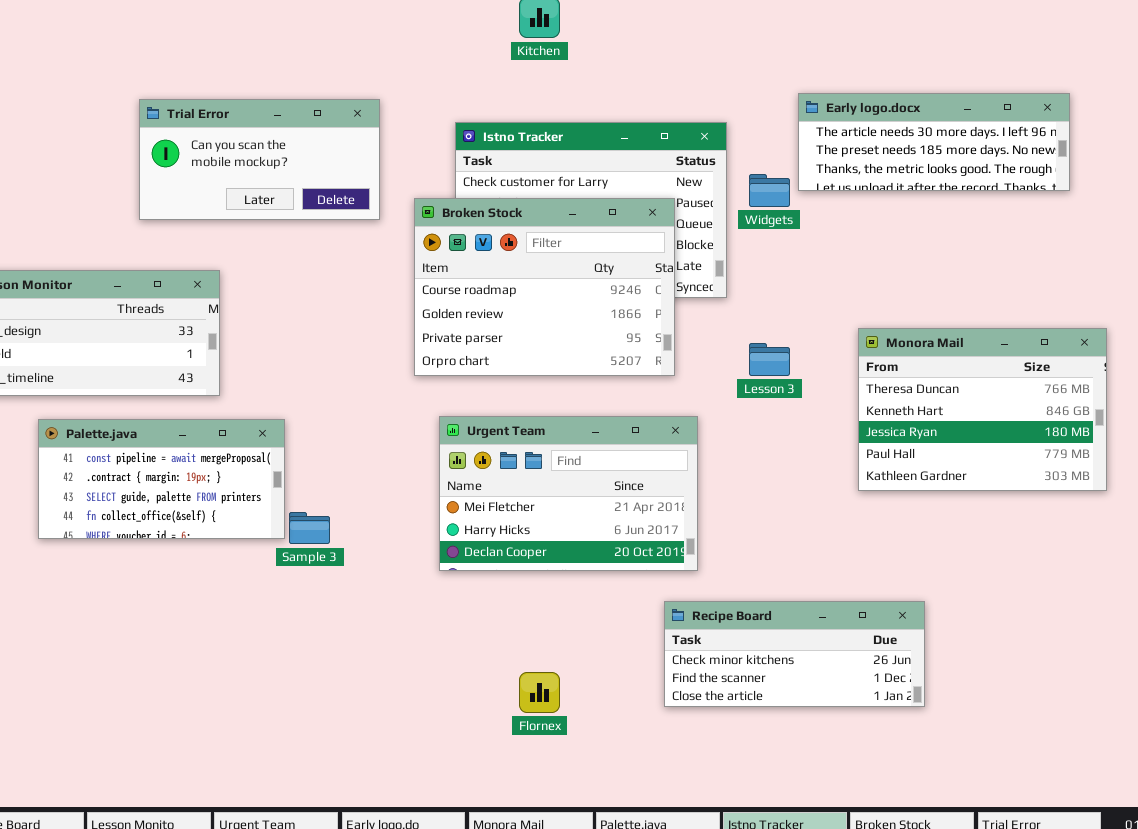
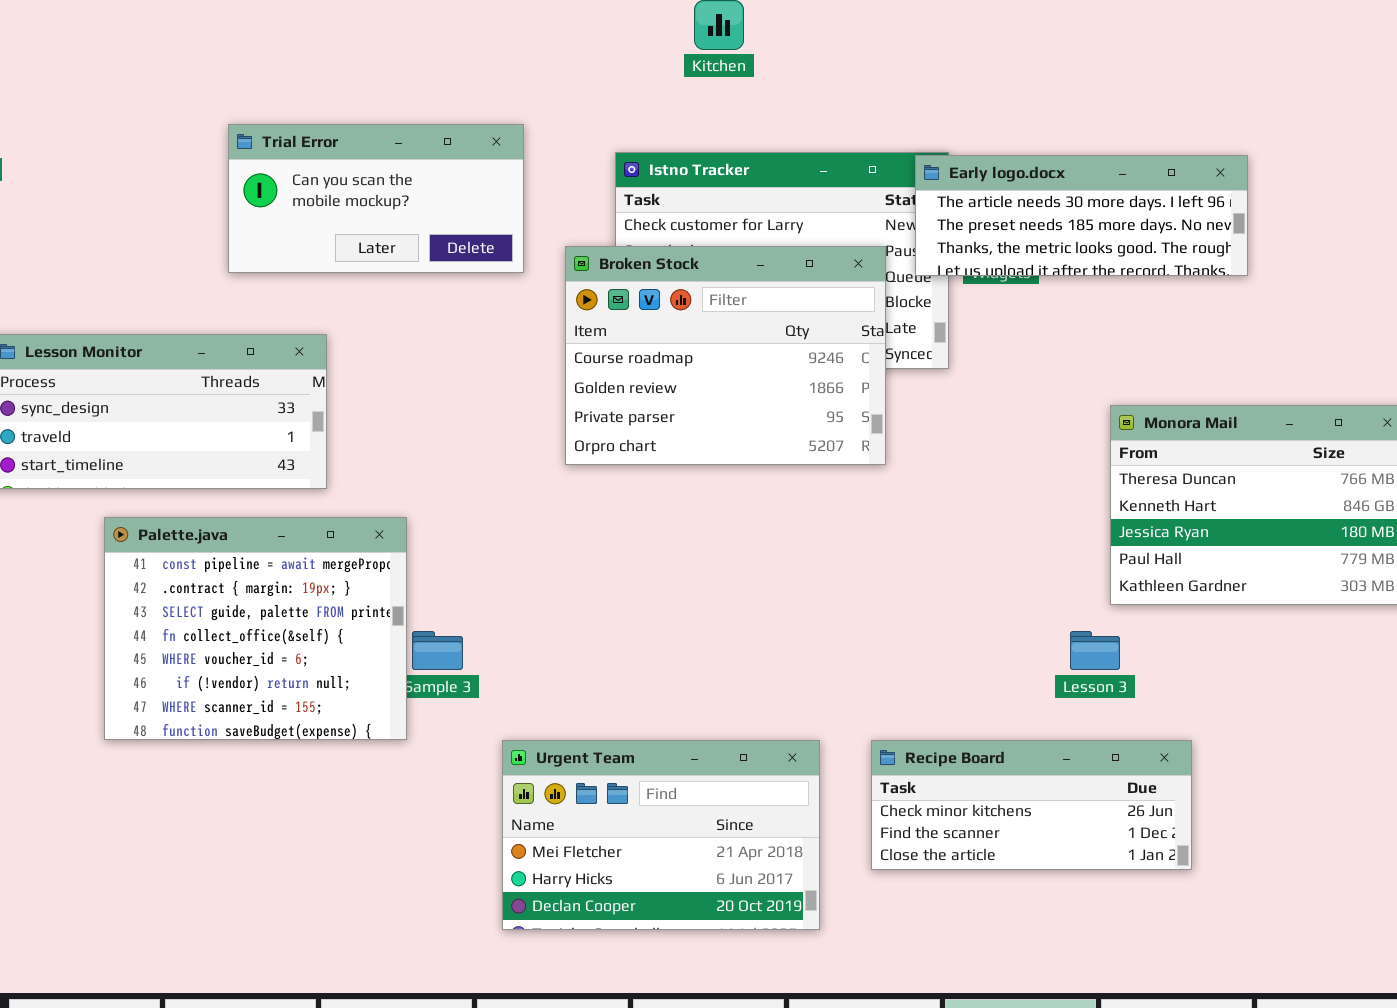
Early logo.docx: [798,93,1070,191] -> [915,155,1248,276], moved
Lesson 3: [749,343,790,376] -> [1070,631,1120,670], moved
Urgent Team: [439,416,698,571] -> [502,740,820,930], moved
Palette.java: [38,419,285,539] -> [104,517,407,740], resized

